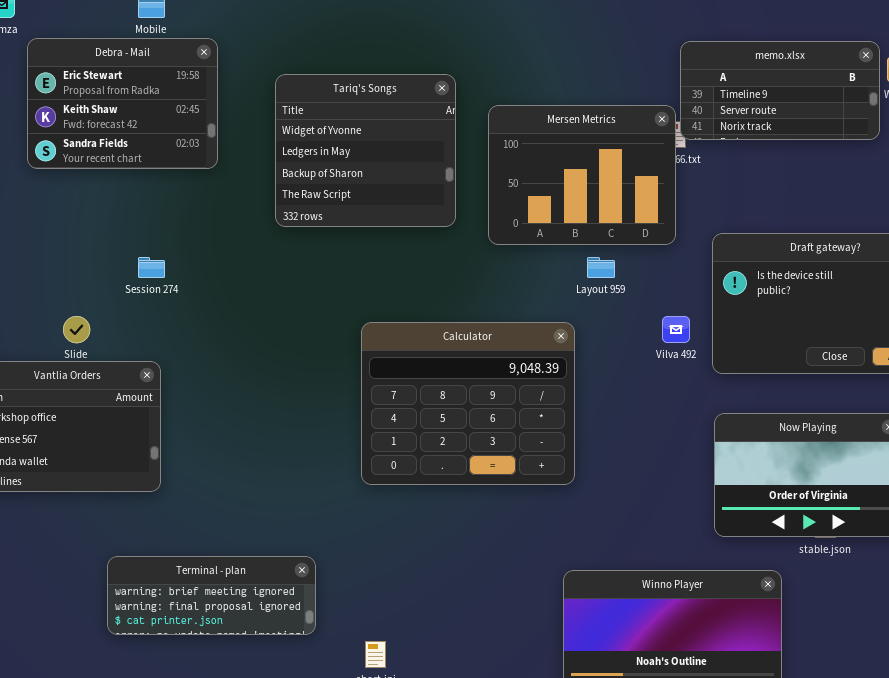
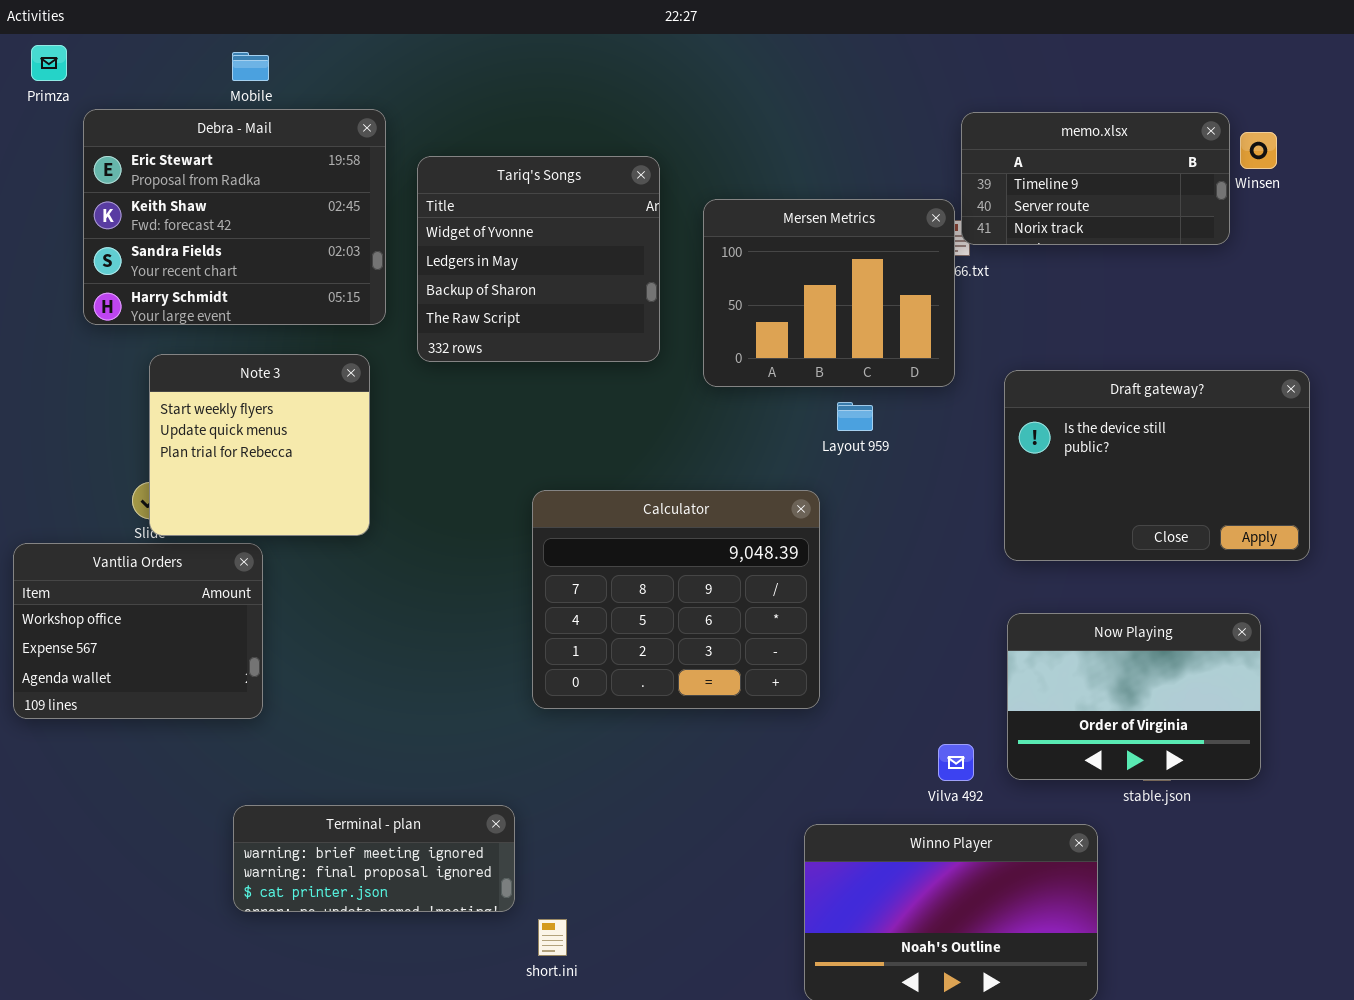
Debra - Mail: [27,38,218,169] -> [83,109,386,325], resized
Note 3: none -> [149,354,370,536], opened
Vilva 492: [662,316,690,343] -> [938,744,974,781], moved
Terminal - plan: [107,556,316,635] -> [233,805,515,912], moved

